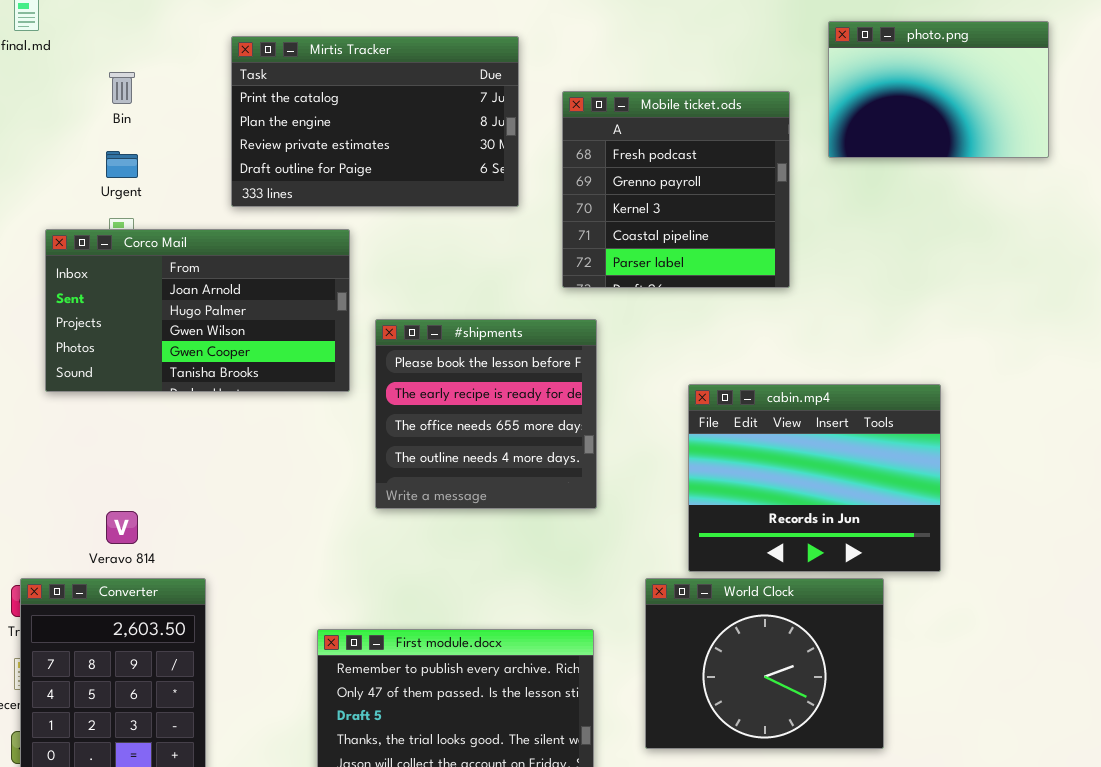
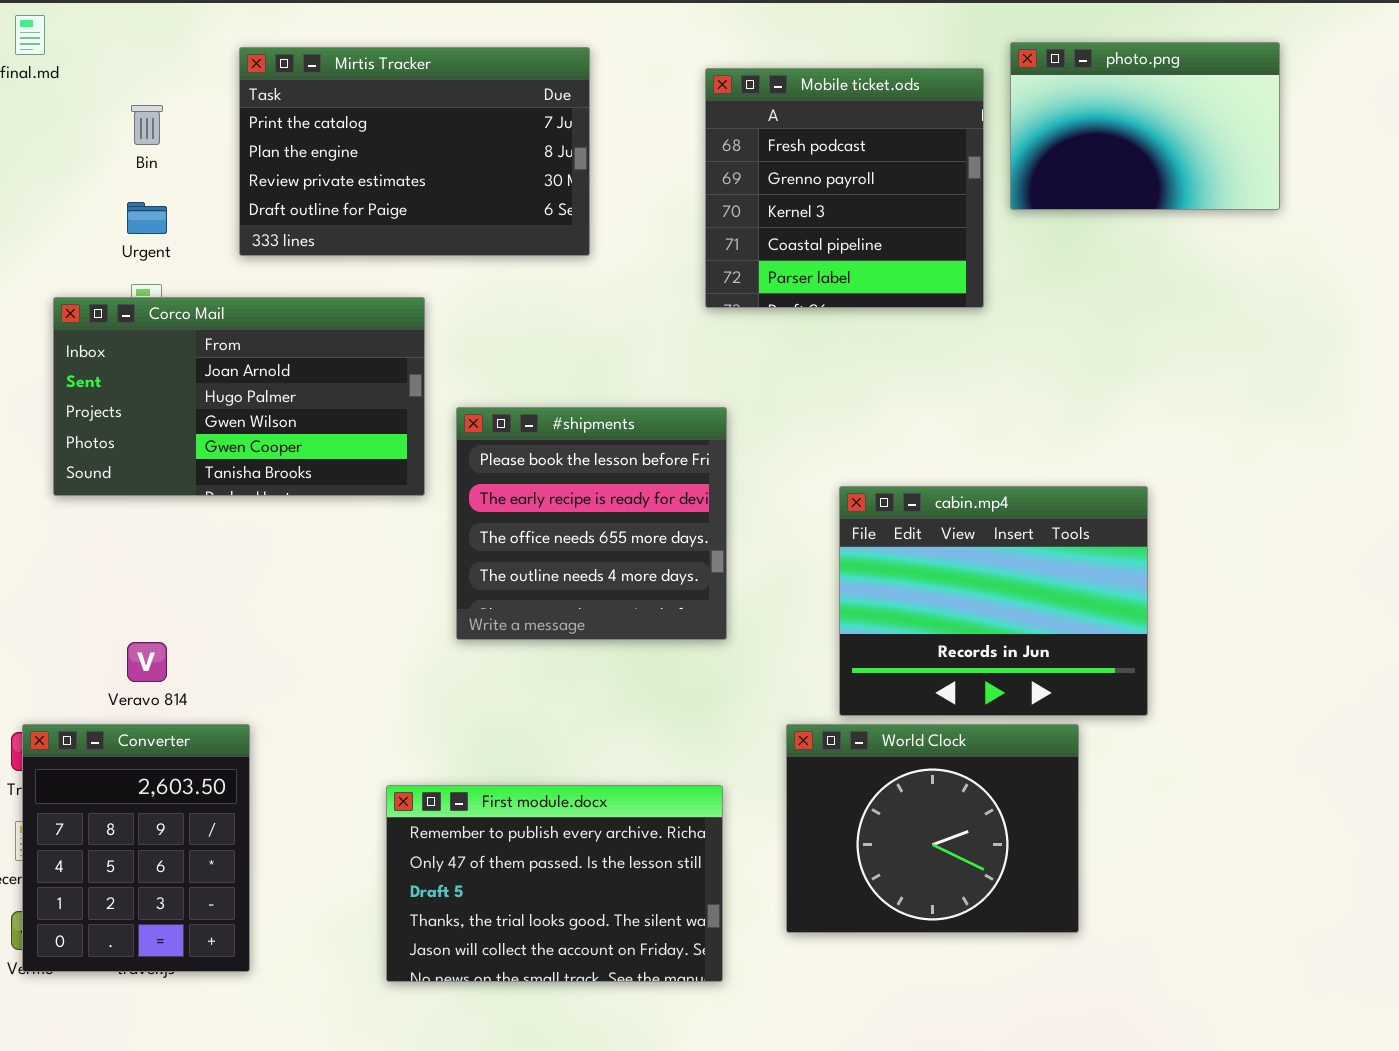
Mirtis Tracker: [231,36,519,207] -> [239,47,590,256], moved
Mobile ticket.ods: [562,91,790,288] -> [705,68,984,308], moved

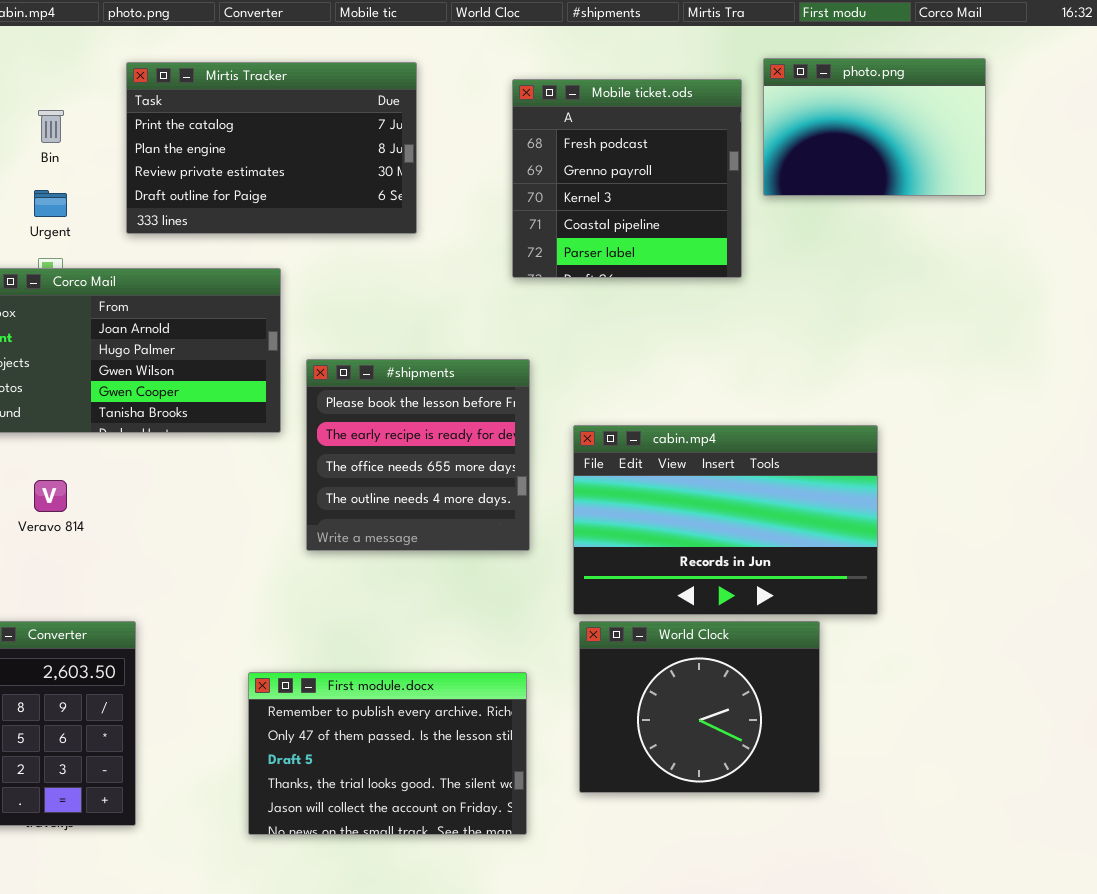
cabin.mp4: [839,486,1148,716] -> [573,425,878,615], resized
Veravo 814: [127,642,167,682] -> [34,480,67,512], moved

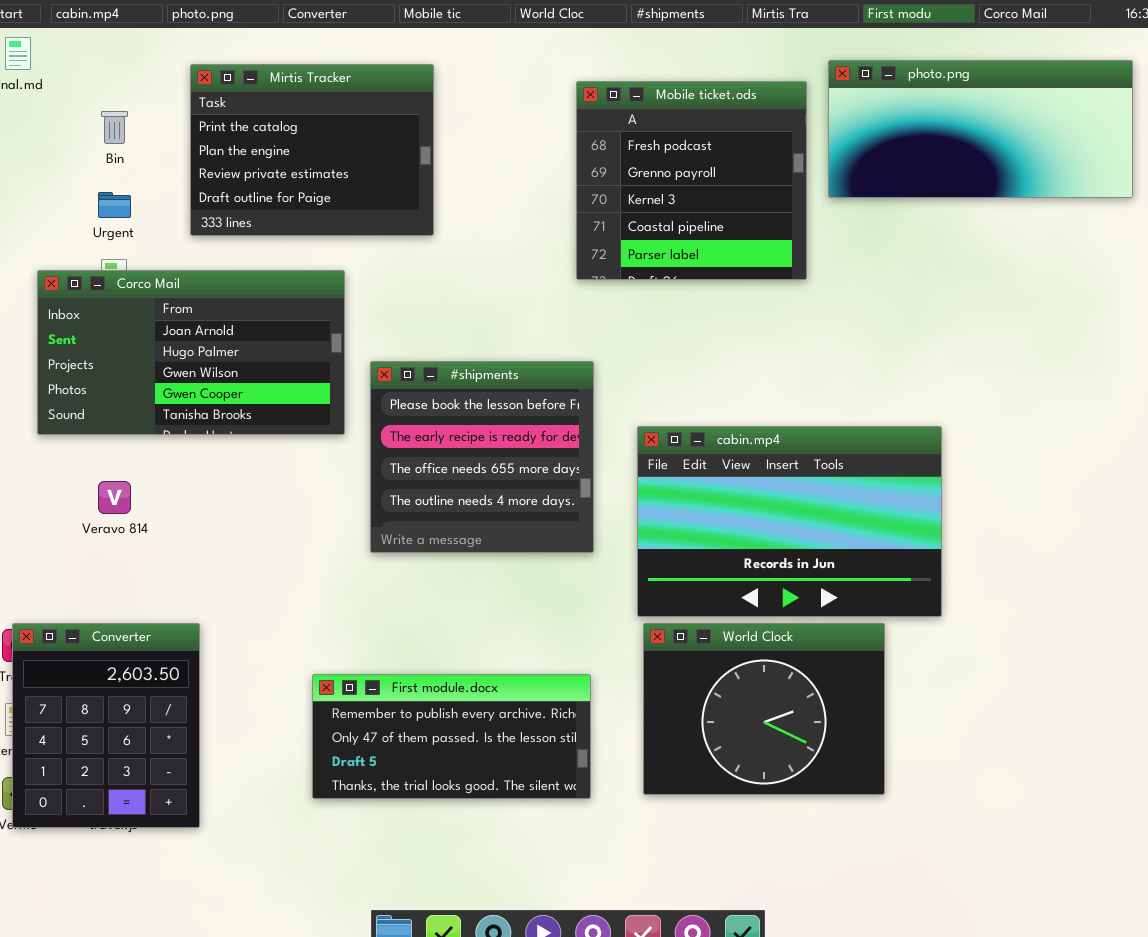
photo.png: [763,58,986,196] -> [828,60,1133,198], resized
Mirtis Tracker: [126,62,417,234] -> [190,64,434,236], resized
First module.docx: [248,672,527,835] -> [312,674,591,799], resized

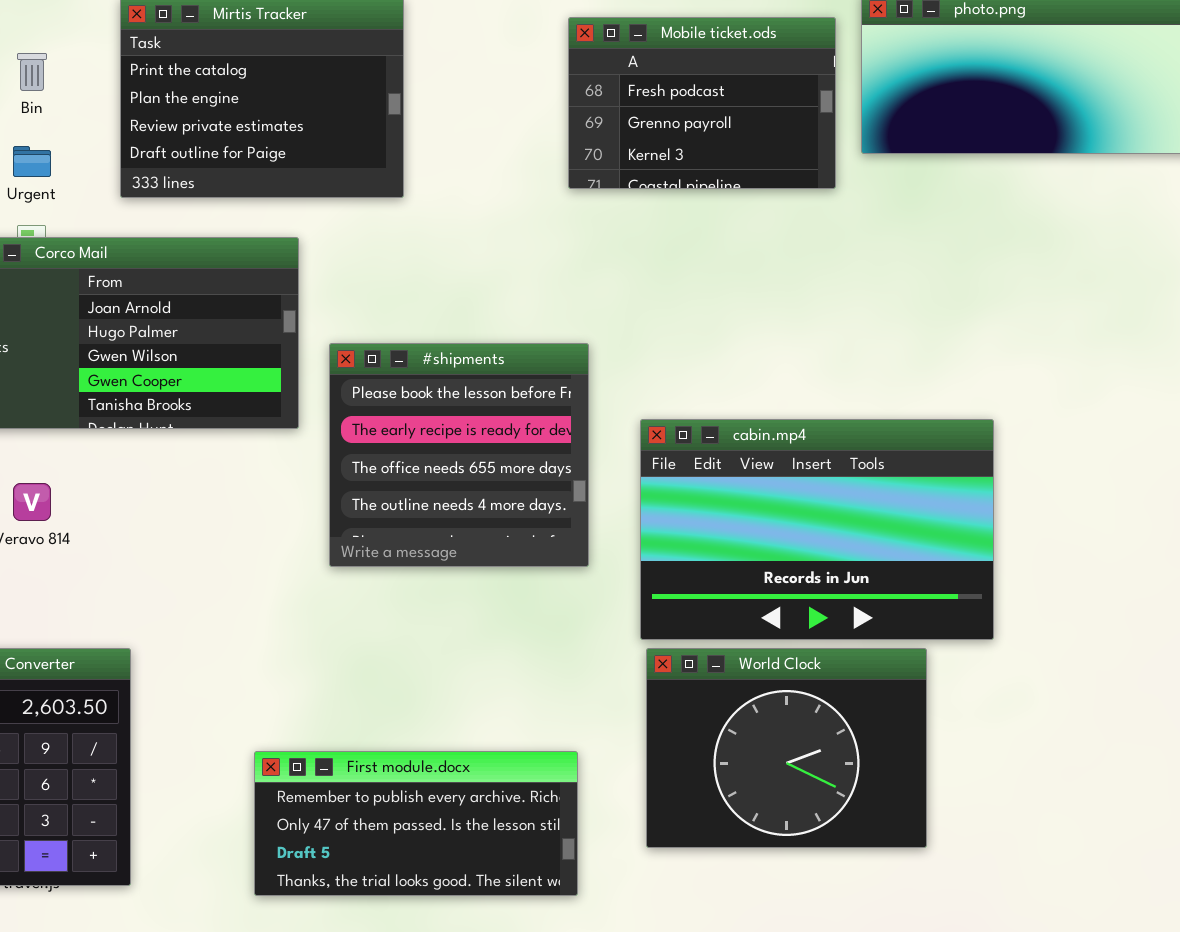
Mobile ticket.ods: [576,81,807,280] -> [568,17,836,189], resized
First module.docx: [312,674,591,799] -> [254,751,578,896], moved

